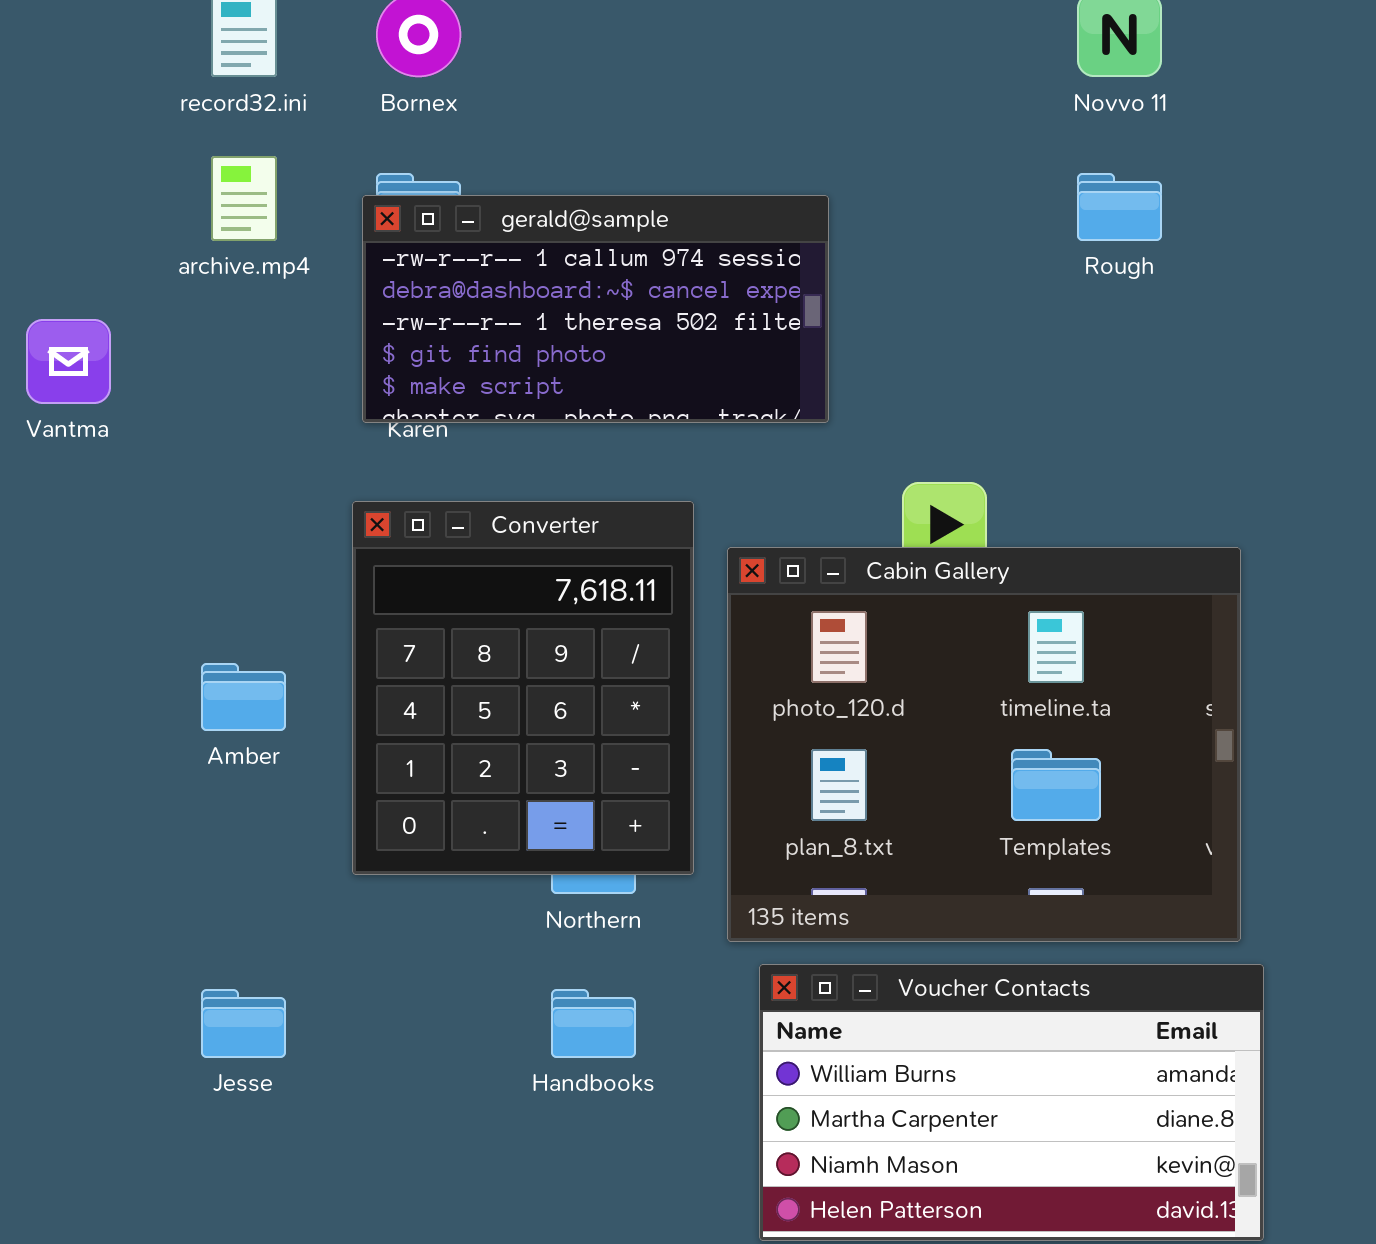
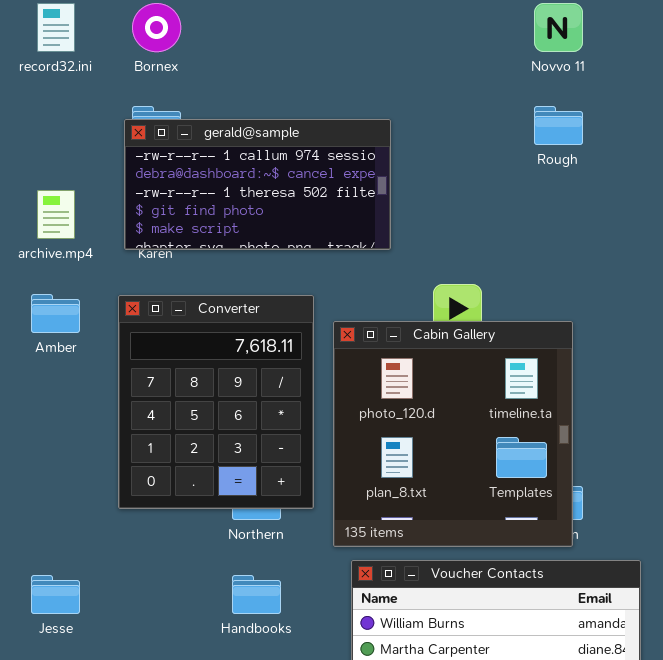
archive.mp4: [211,156,277,241] -> [37,190,75,239], moved
Cabin Gallery: [727,547,1241,942] -> [333,321,573,547], resized
Amber: [201,663,286,731] -> [31,294,80,333], moved

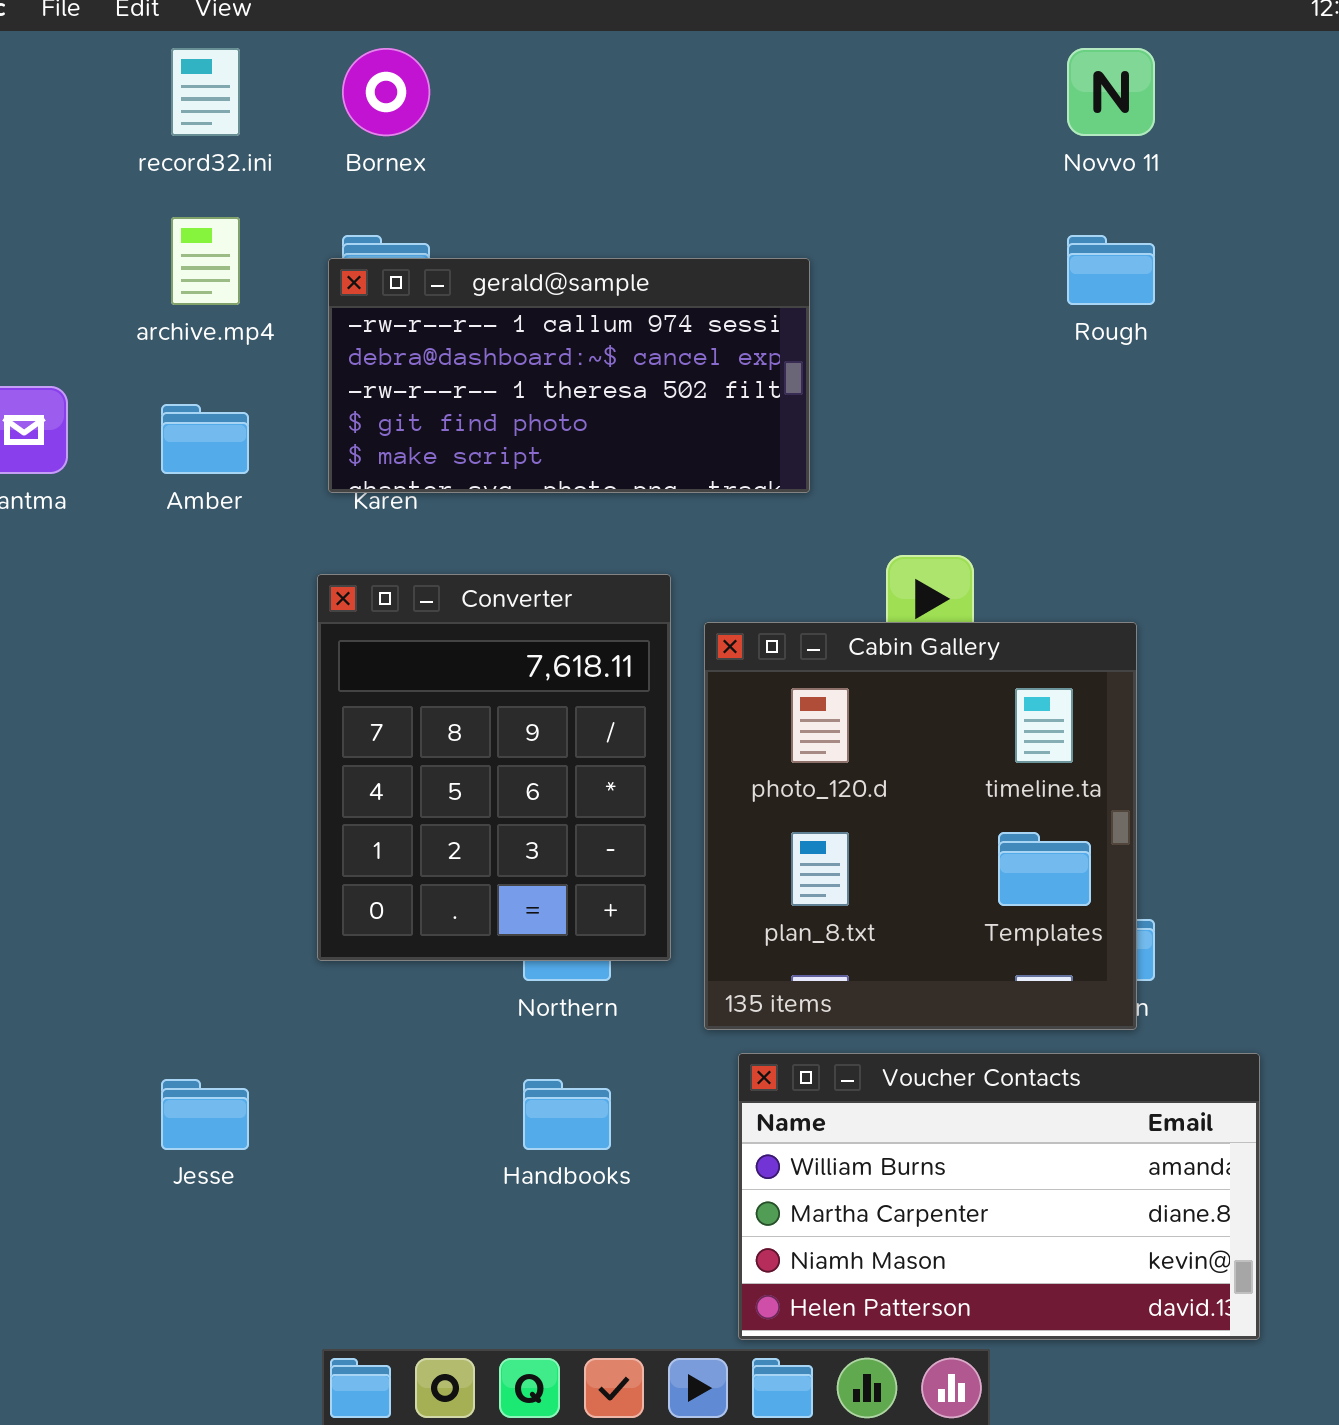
archive.mp4: [37,190,75,239] -> [171,217,240,305], moved
Amber: [31,294,80,333] -> [161,404,249,474], moved

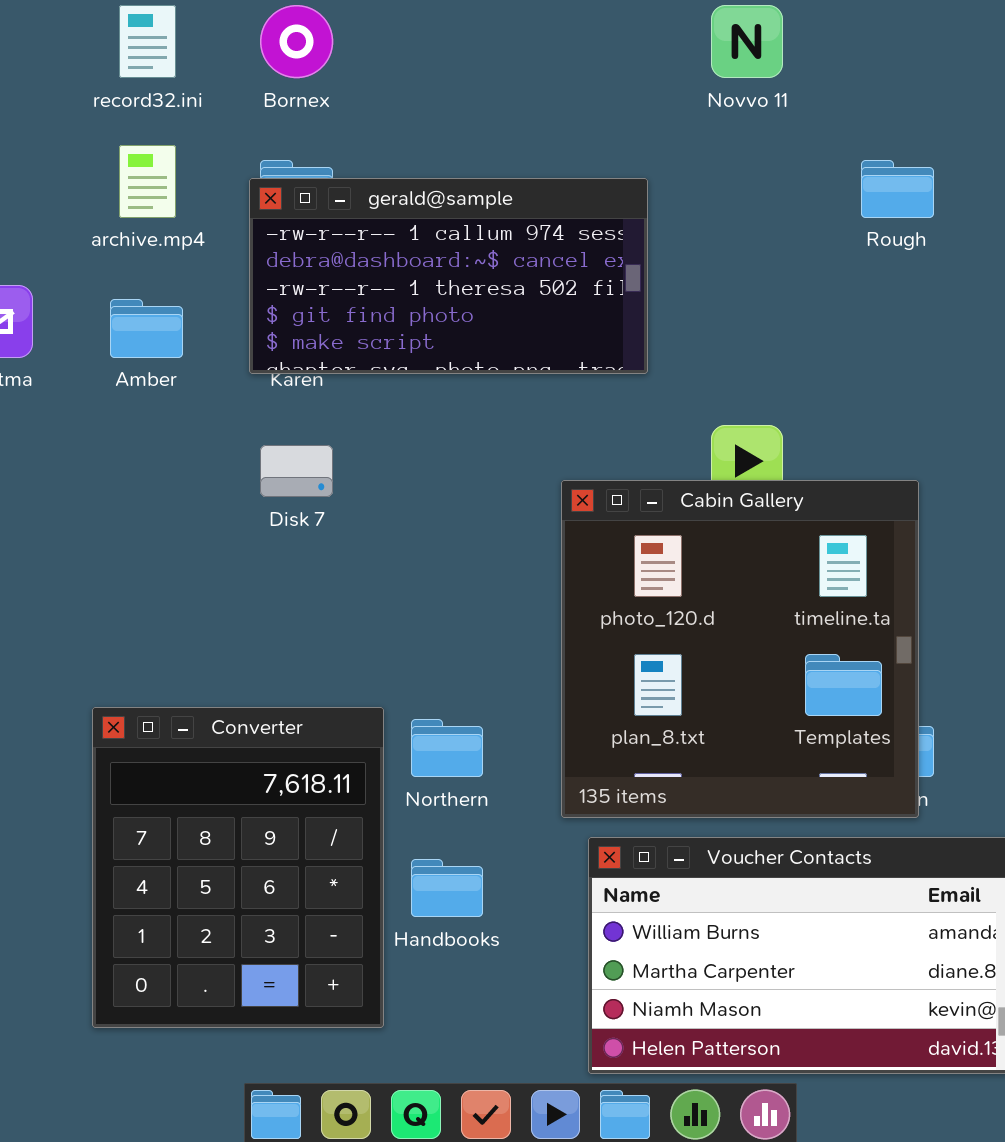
Novvo 11: [1067,48,1155,136] -> [711,5,783,78], moved
Converter: [317,574,671,961] -> [92,707,384,1028], moved

